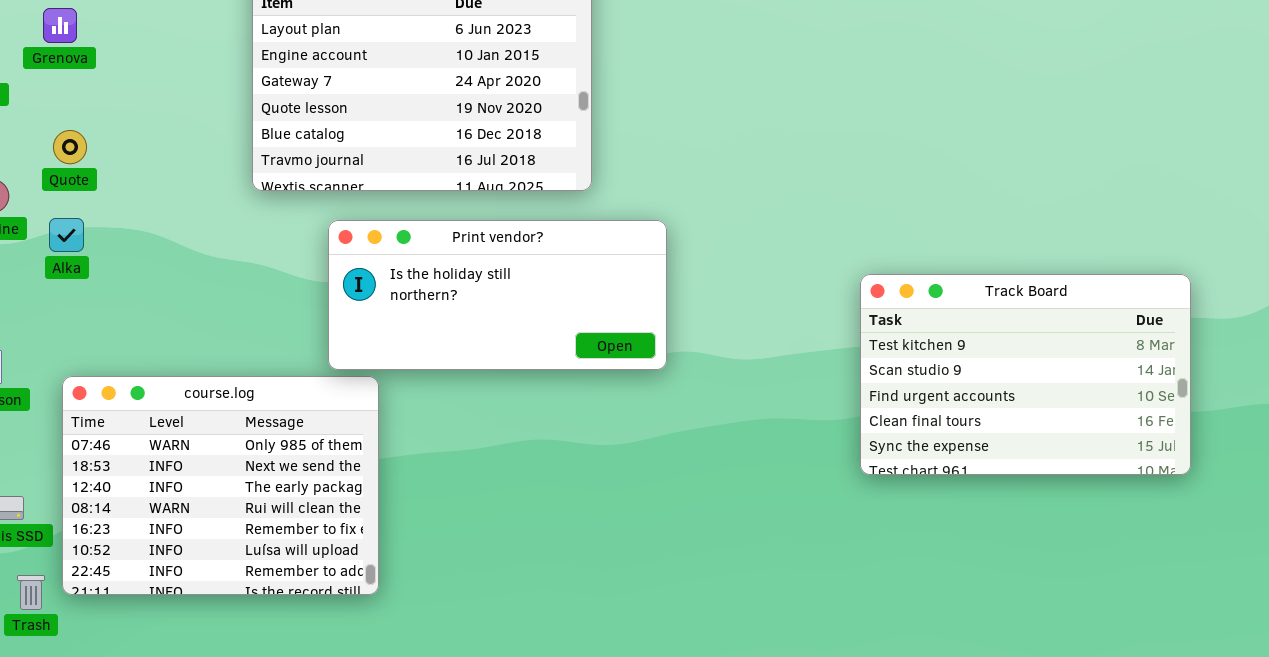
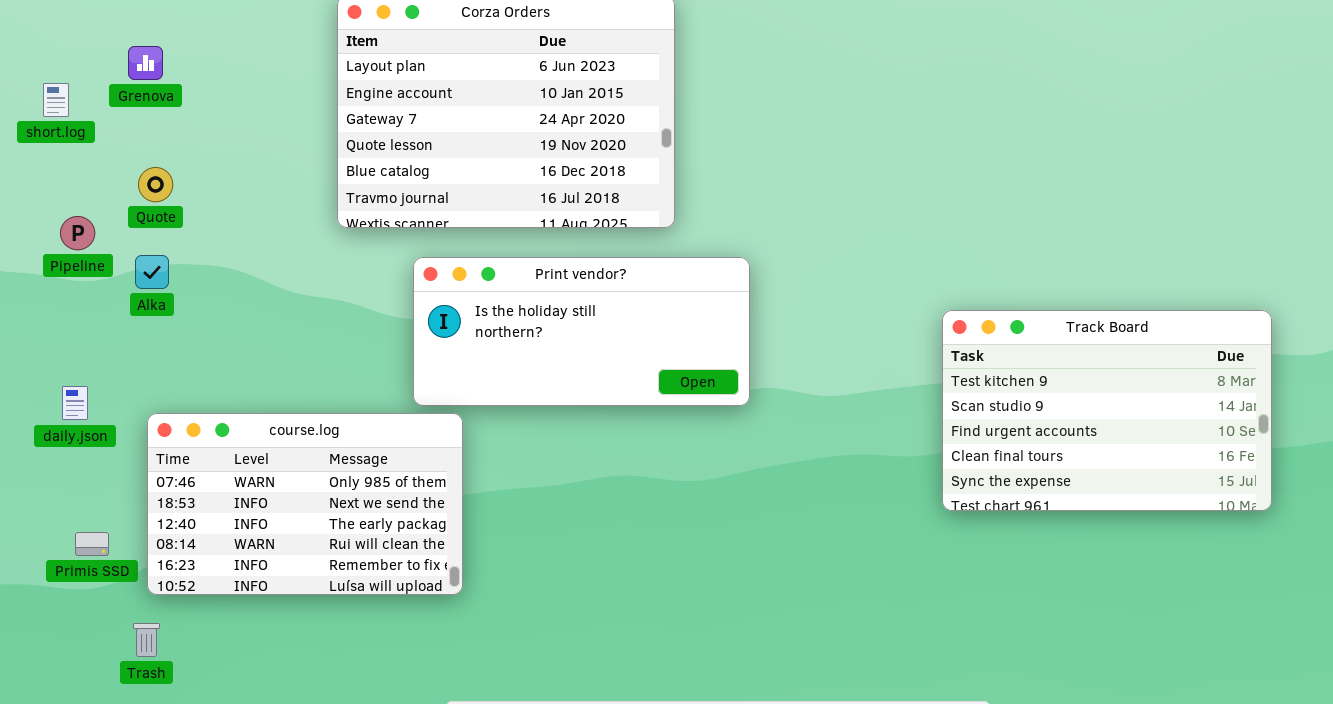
course.log: [62,376,379,595] -> [147,413,463,595], resized
Trash: [17,575,45,610] -> [133,623,160,657], moved

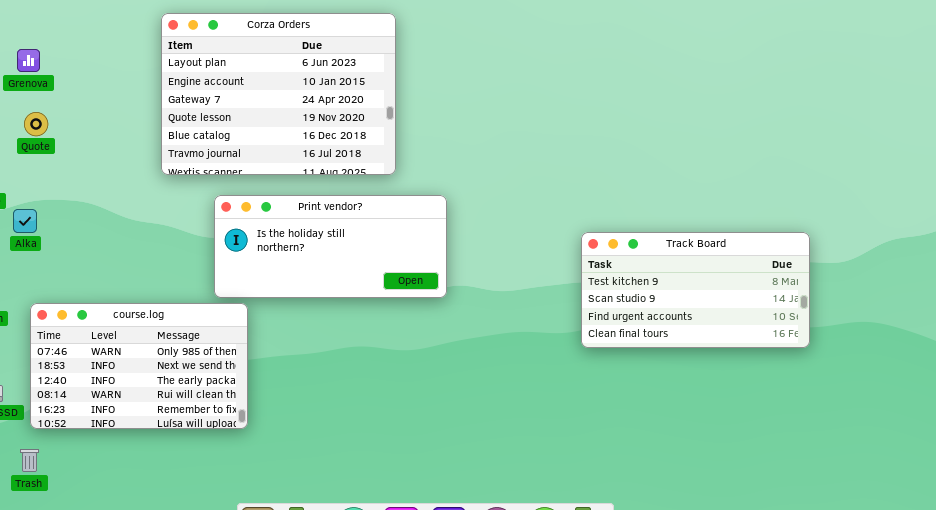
Quote: [138,167,173,202] -> [24,112,48,136], moved
Alka: [135,255,169,289] -> [13,209,37,233], moved
Track Board: [942,310,1272,511] -> [581,232,810,348], resized

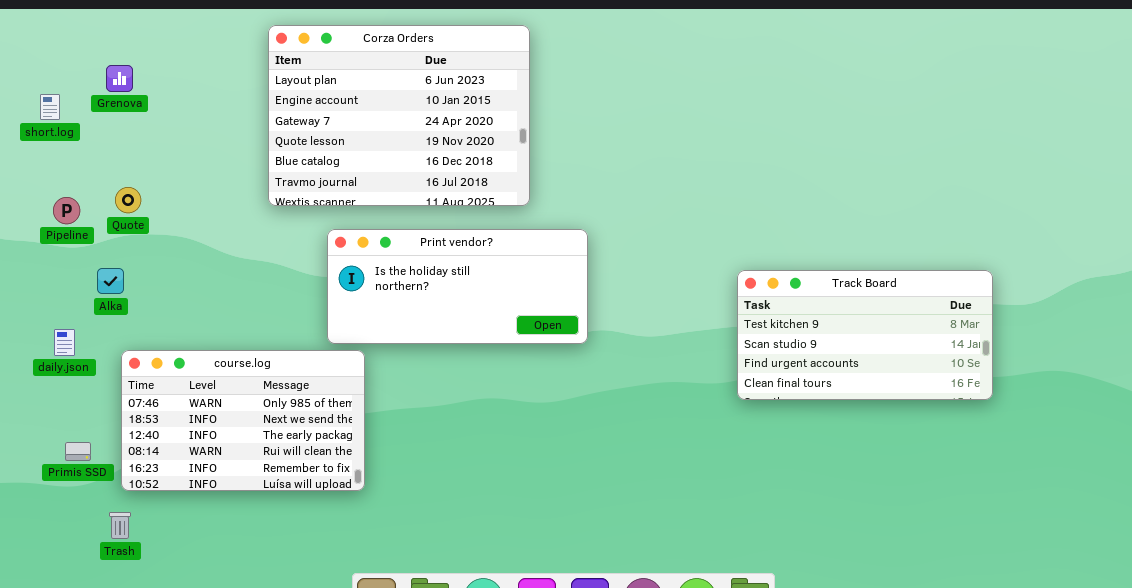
Quote: [24,112,48,136] -> [115,187,141,213], moved
Alka: [13,209,37,233] -> [97,268,124,294], moved

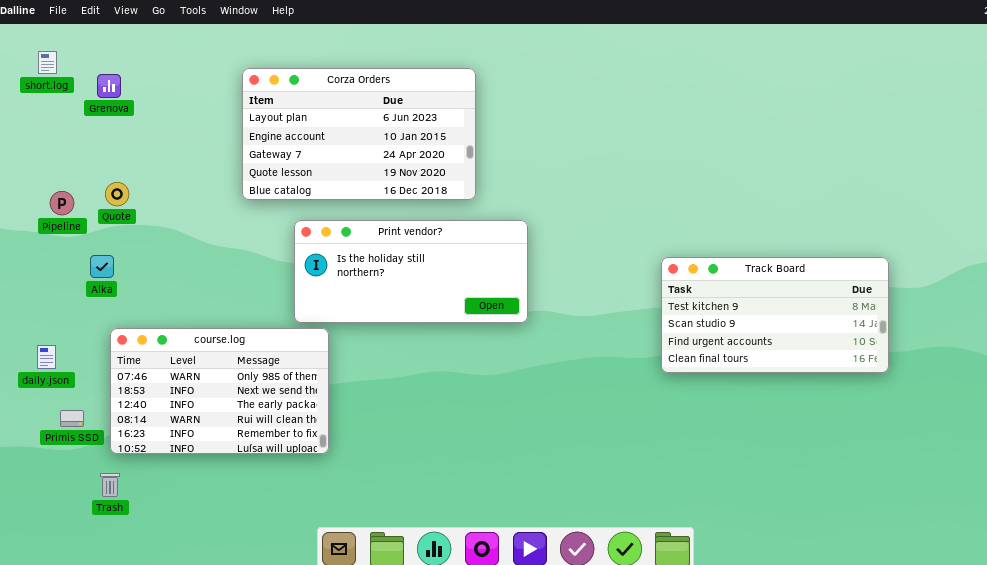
Corza Orders: [268,25,530,206] -> [242,68,476,200], resized
short.log: [40,94,60,120] -> [38,51,57,74], moved
daily.json: [54,329,75,356] -> [37,345,56,369], moved

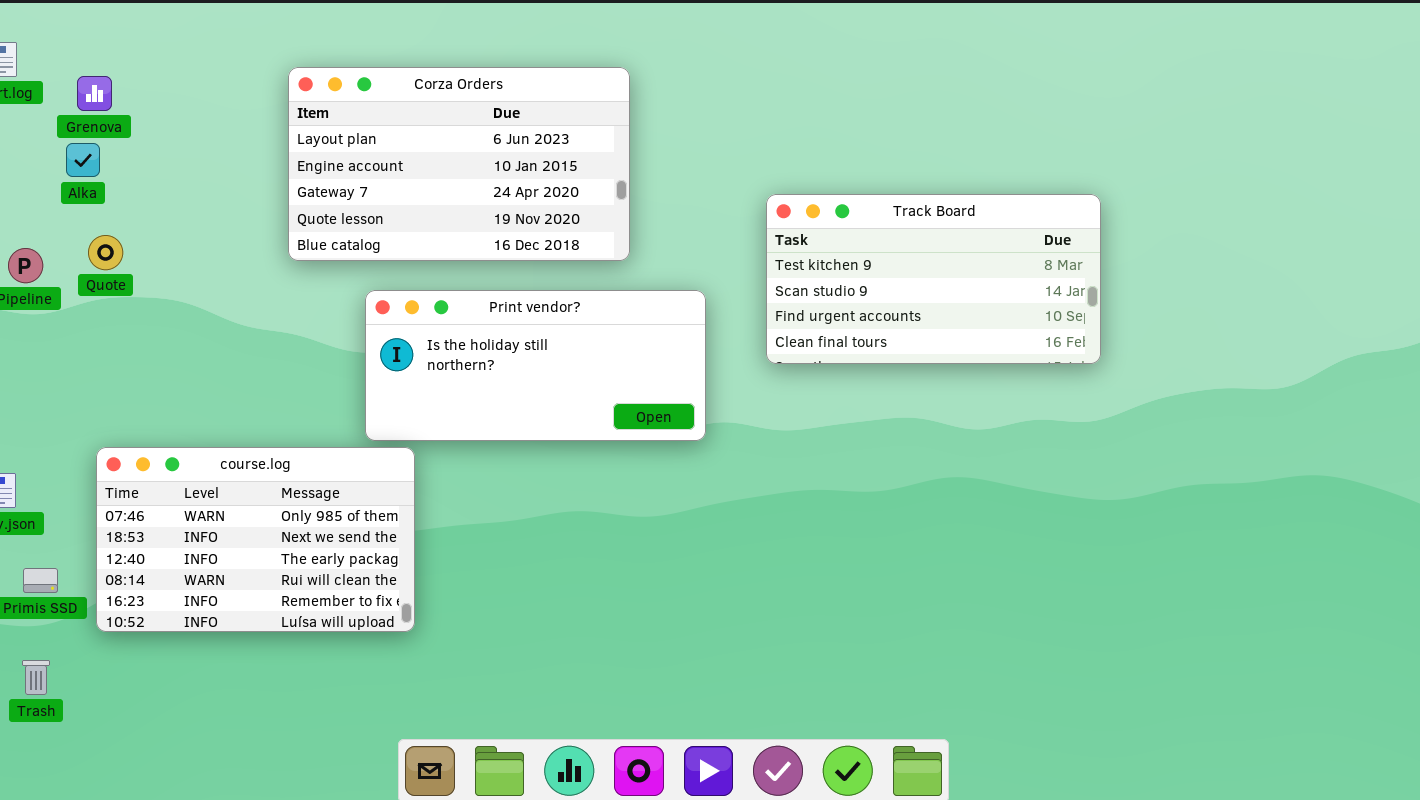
Alka: [90,255,114,278] -> [66,143,100,177], moved
Track Board: [661,257,889,373] -> [766,194,1101,364], moved
Trash: [100,473,120,497] -> [22,660,50,695], moved

